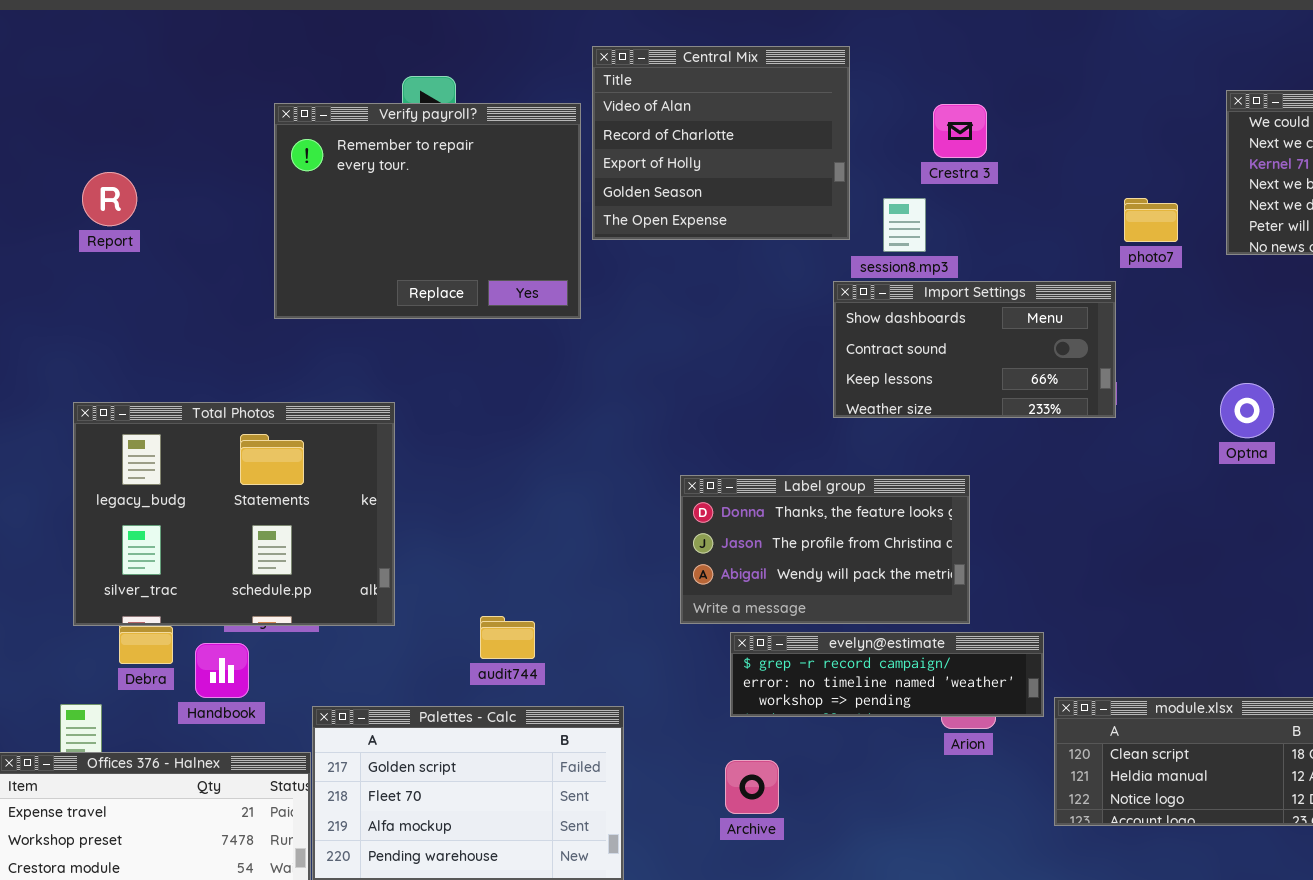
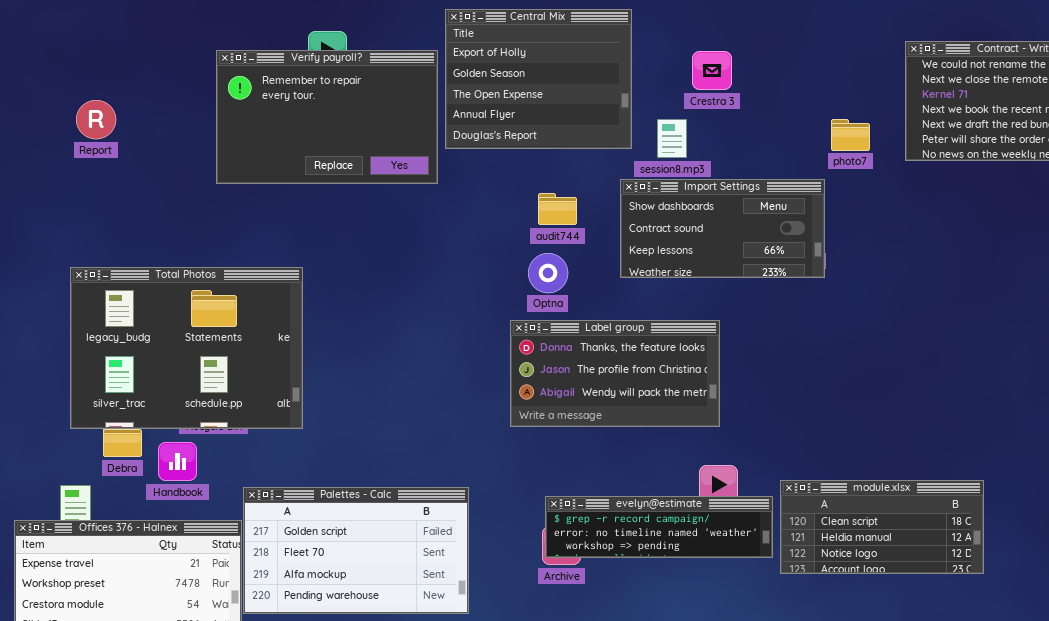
Central Mix: [592,46,850,240] -> [445,9,632,149], scrolled down 2 rows
Verify payroll?: [274,103,581,319] -> [216,50,438,184], resized
Optna: [1220,383,1274,438] -> [528,253,568,293], moved
audit744: [480,616,535,659] -> [538,193,577,225], moved
evelyn@estimate: [730,632,1044,717] -> [545,496,773,558], moved

